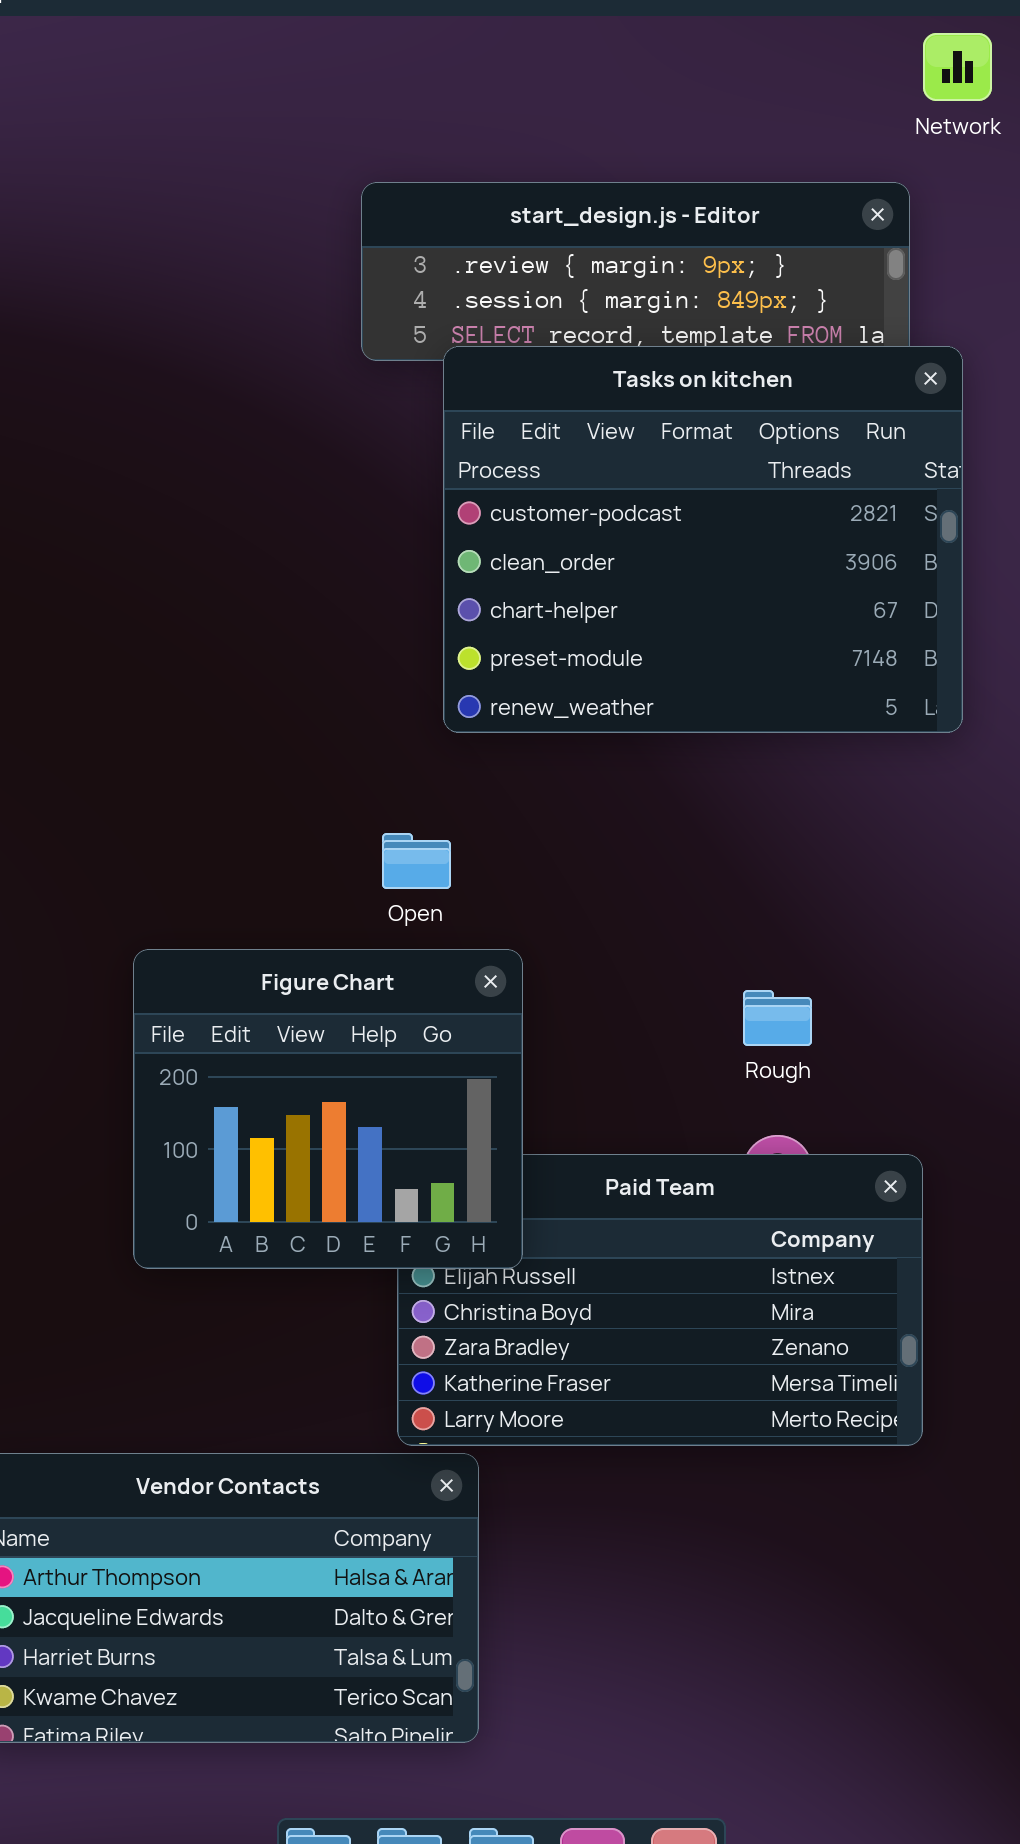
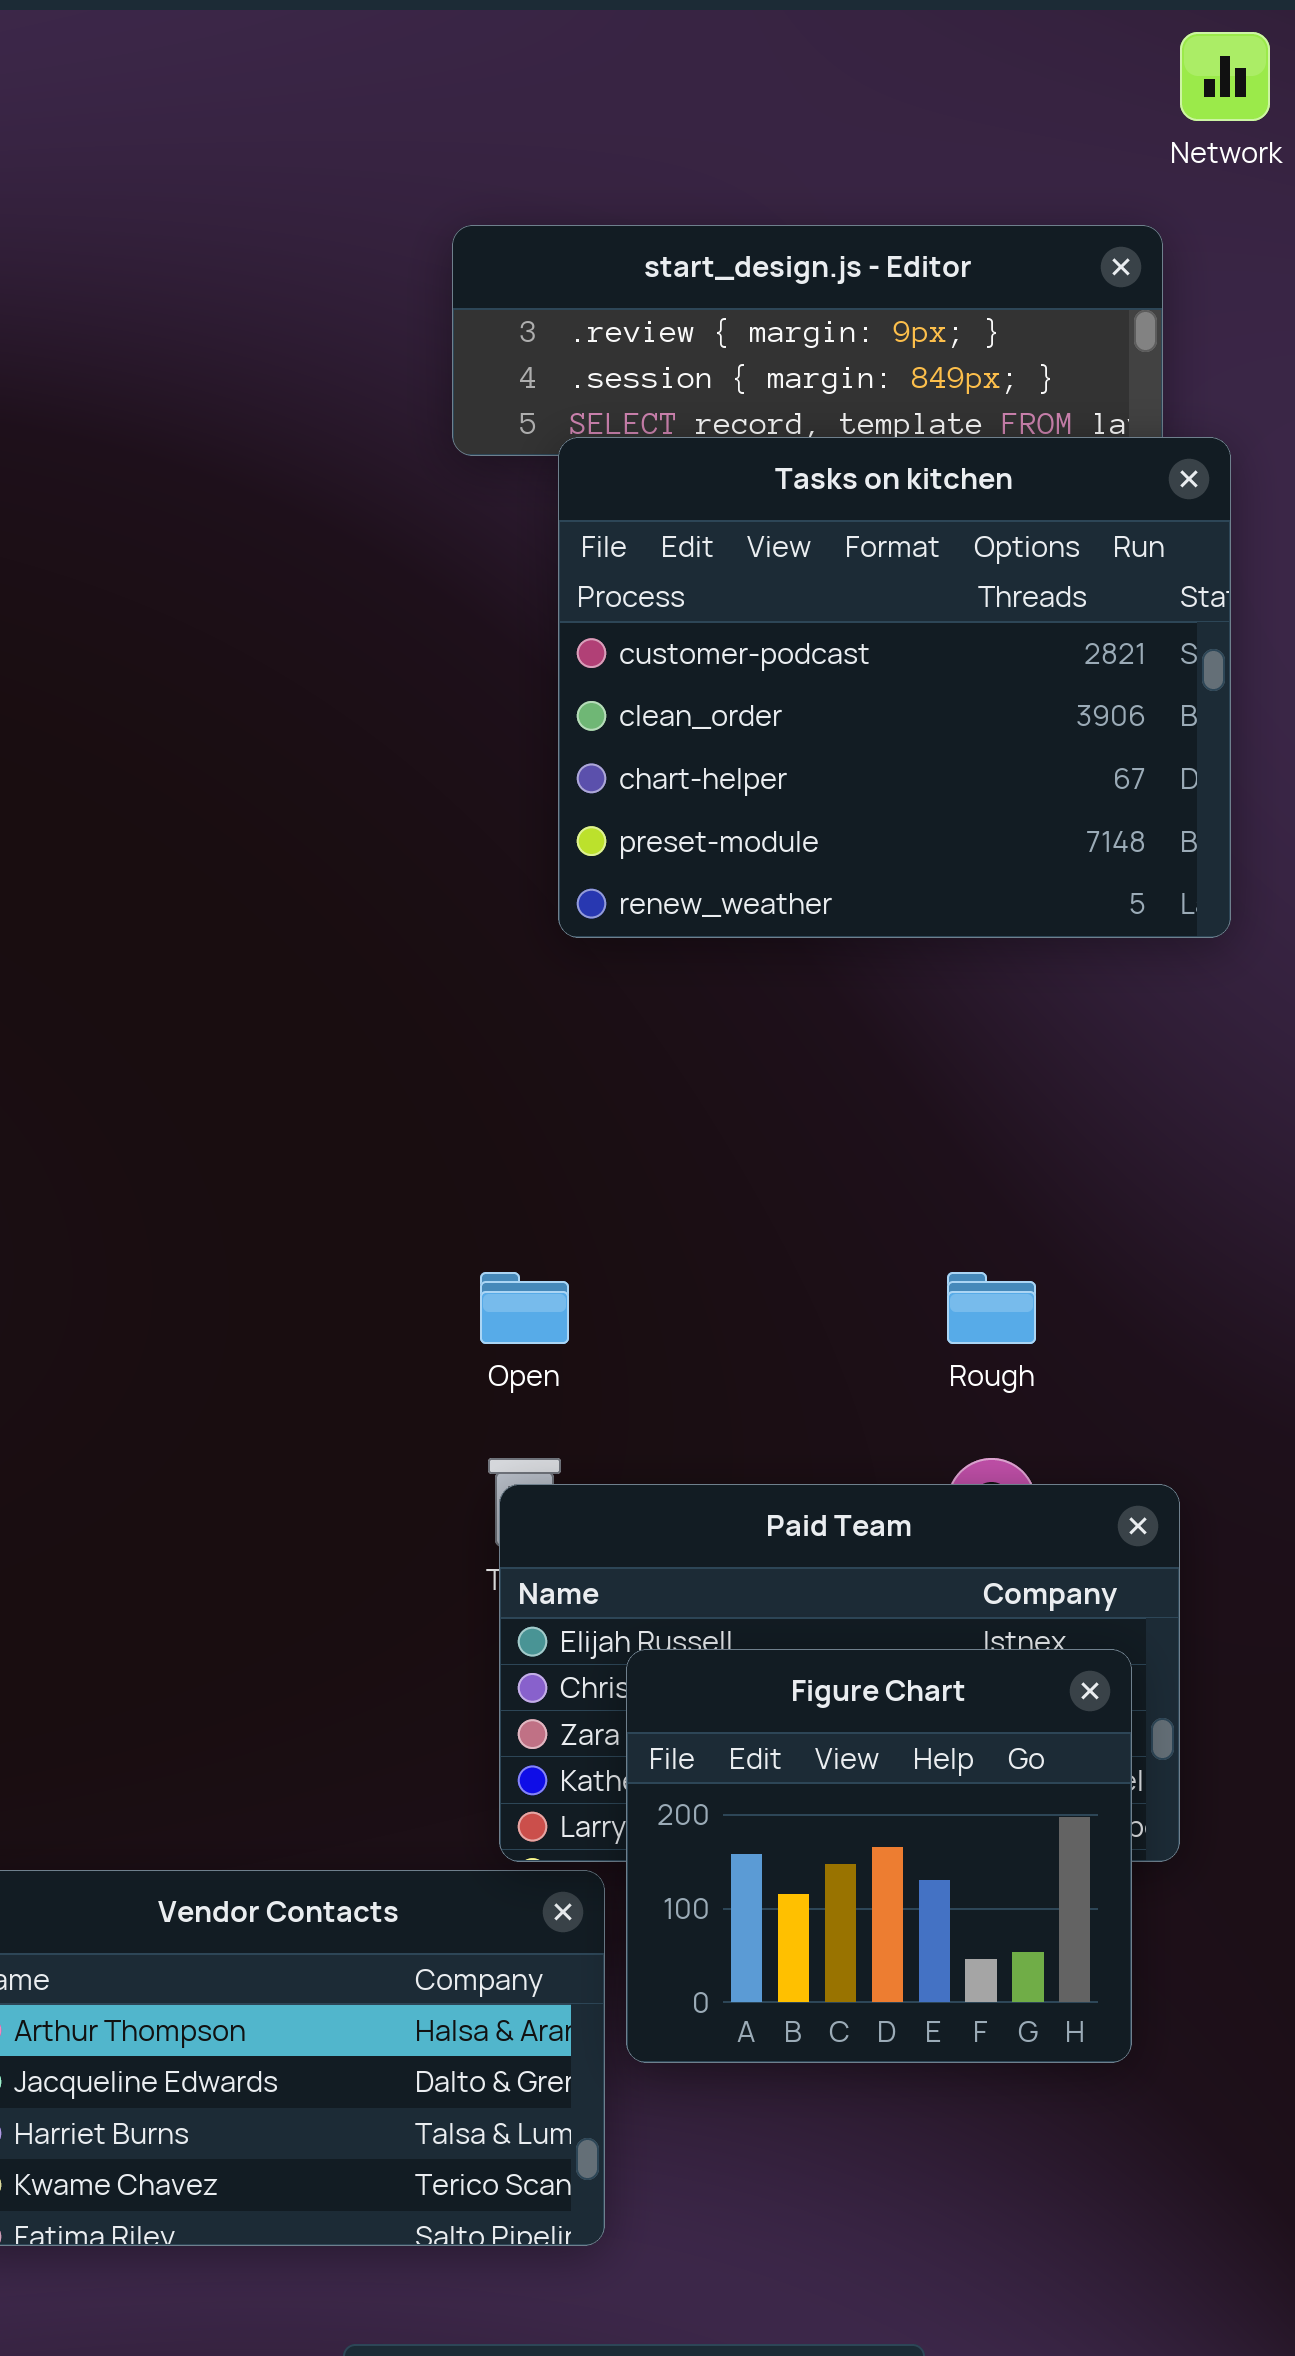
Open: [382,833,451,889] -> [480,1272,569,1344], moved
Figure Chart: [133,949,523,1269] -> [626,1649,1132,2063], moved

